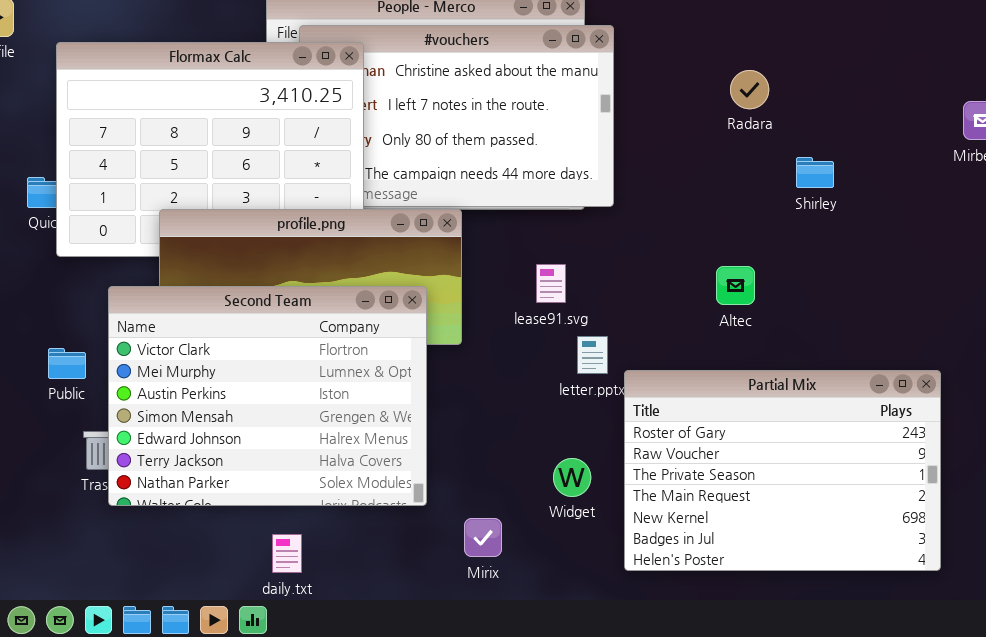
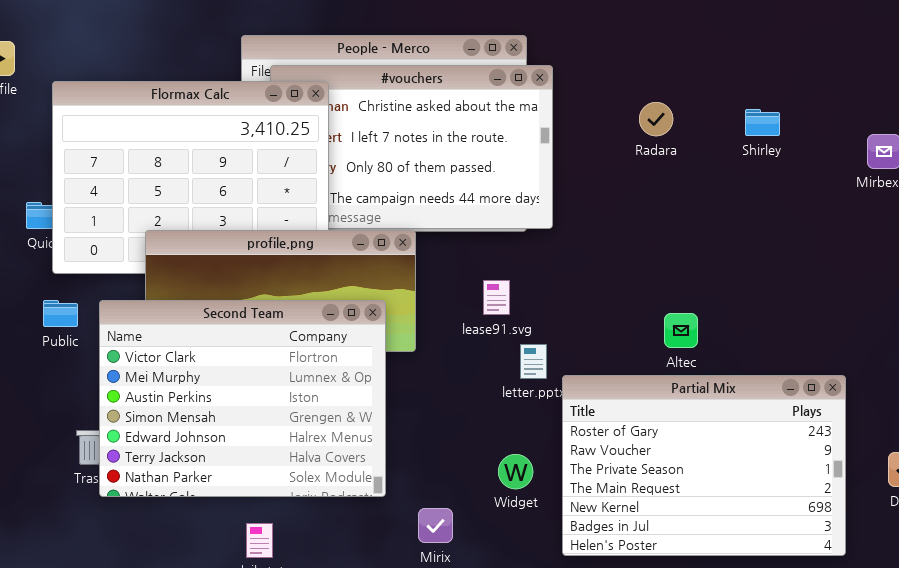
Radara: [730,70,769,109] -> [639,102,673,136], moved
Shirley: [796,157,834,188] -> [745,109,780,136], moved
Altec: [716,266,755,305] -> [664,313,698,348], moved
Public: [48,348,86,379] -> [43,300,78,327], moved

